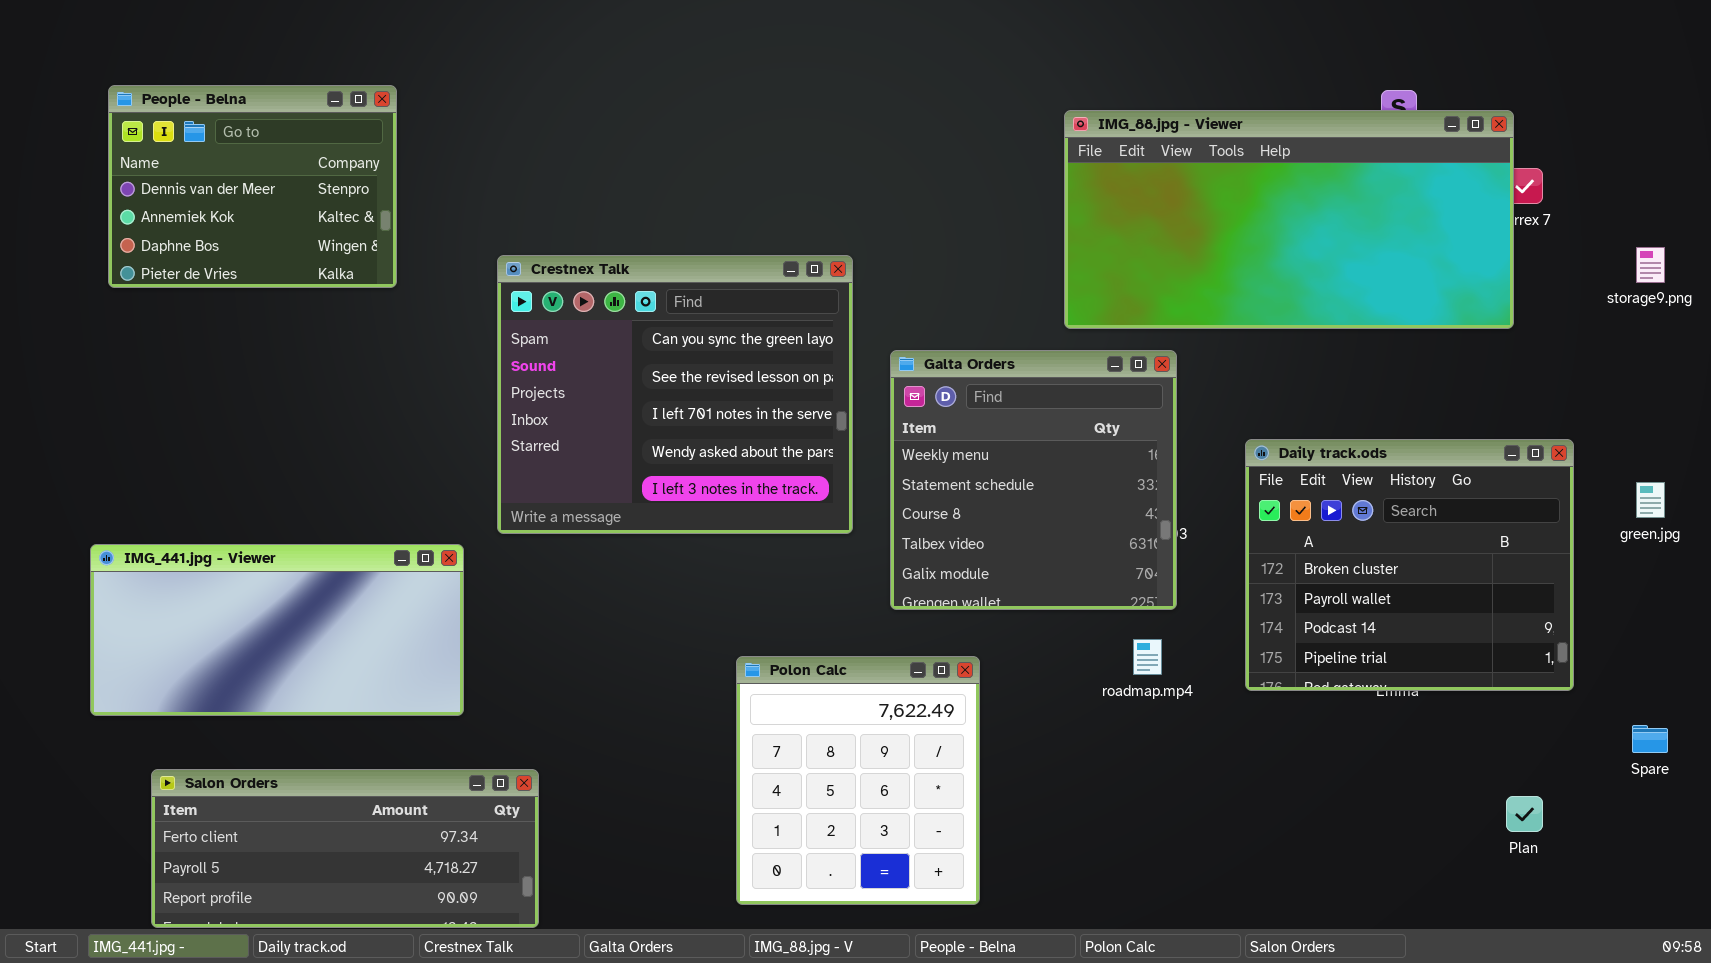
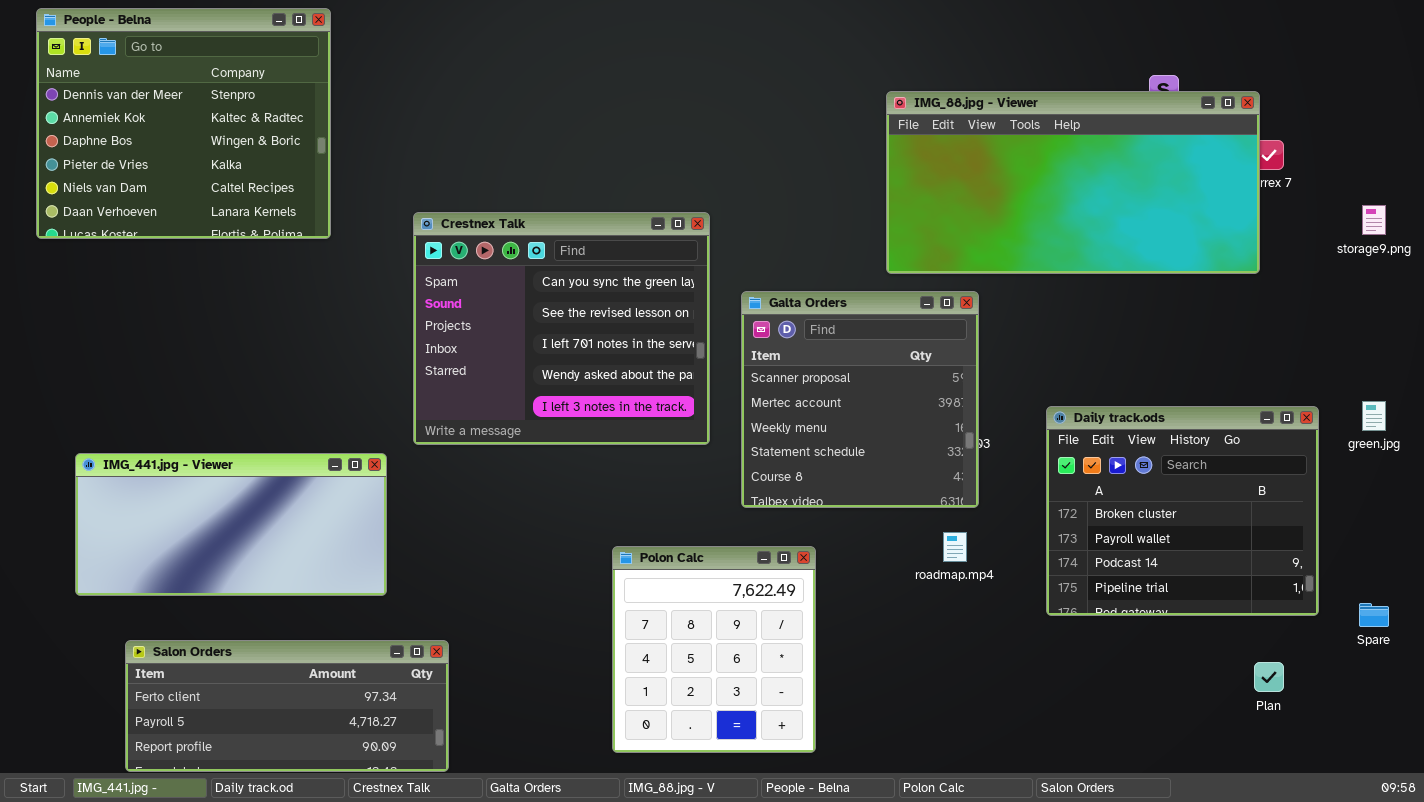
People - Belna: [108,85,397,288] -> [36,8,331,239], resized
Galta Orders: [890,350,1177,610] -> [741,291,979,508], scrolled up 2 rows
Daily track.ods: [1245,439,1574,691] -> [1046,406,1319,616], moved

